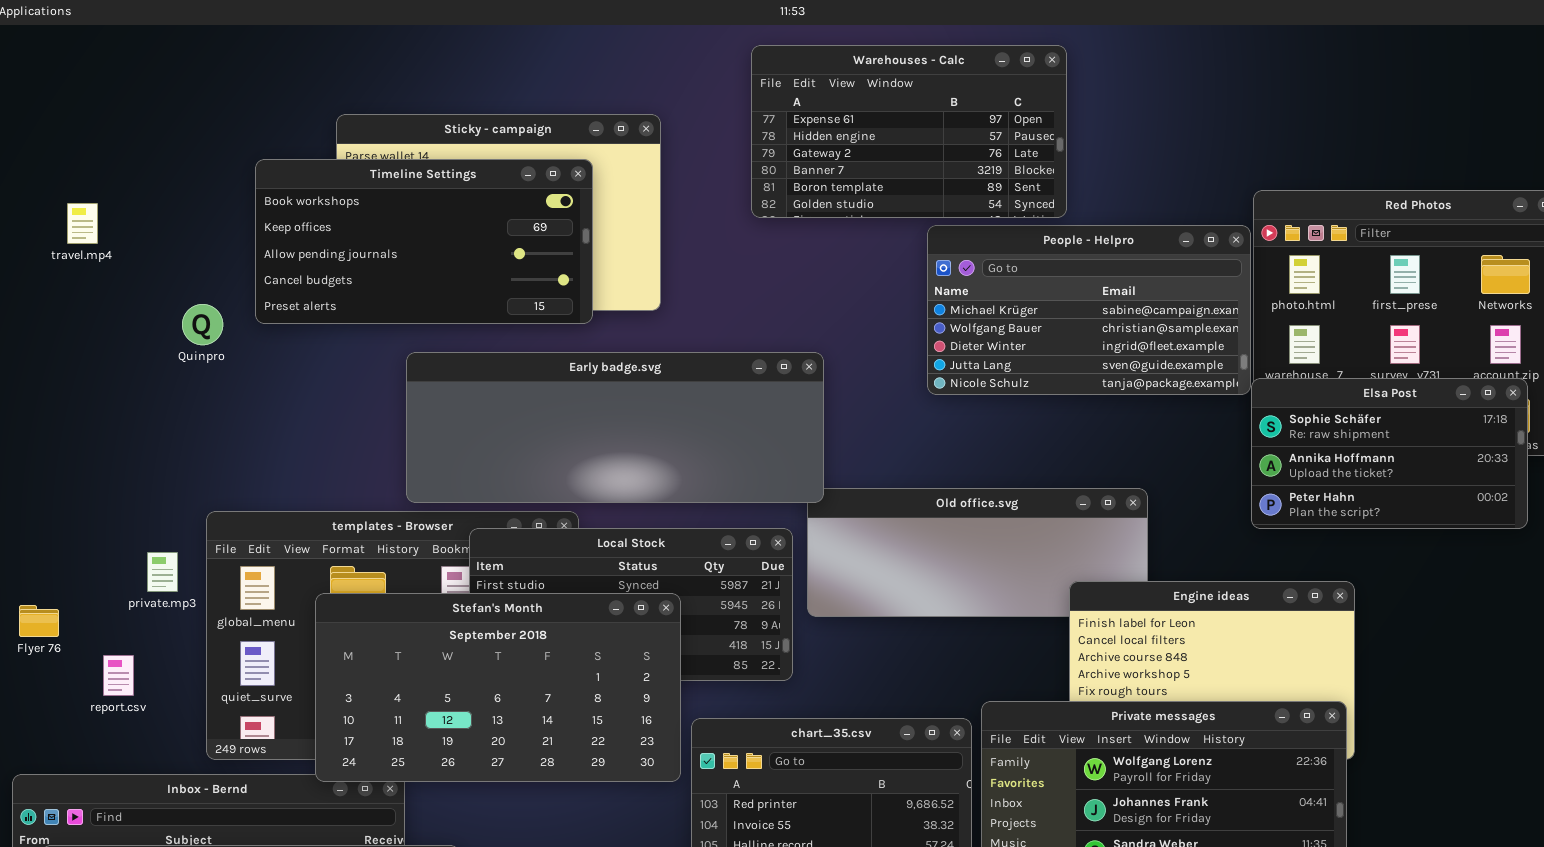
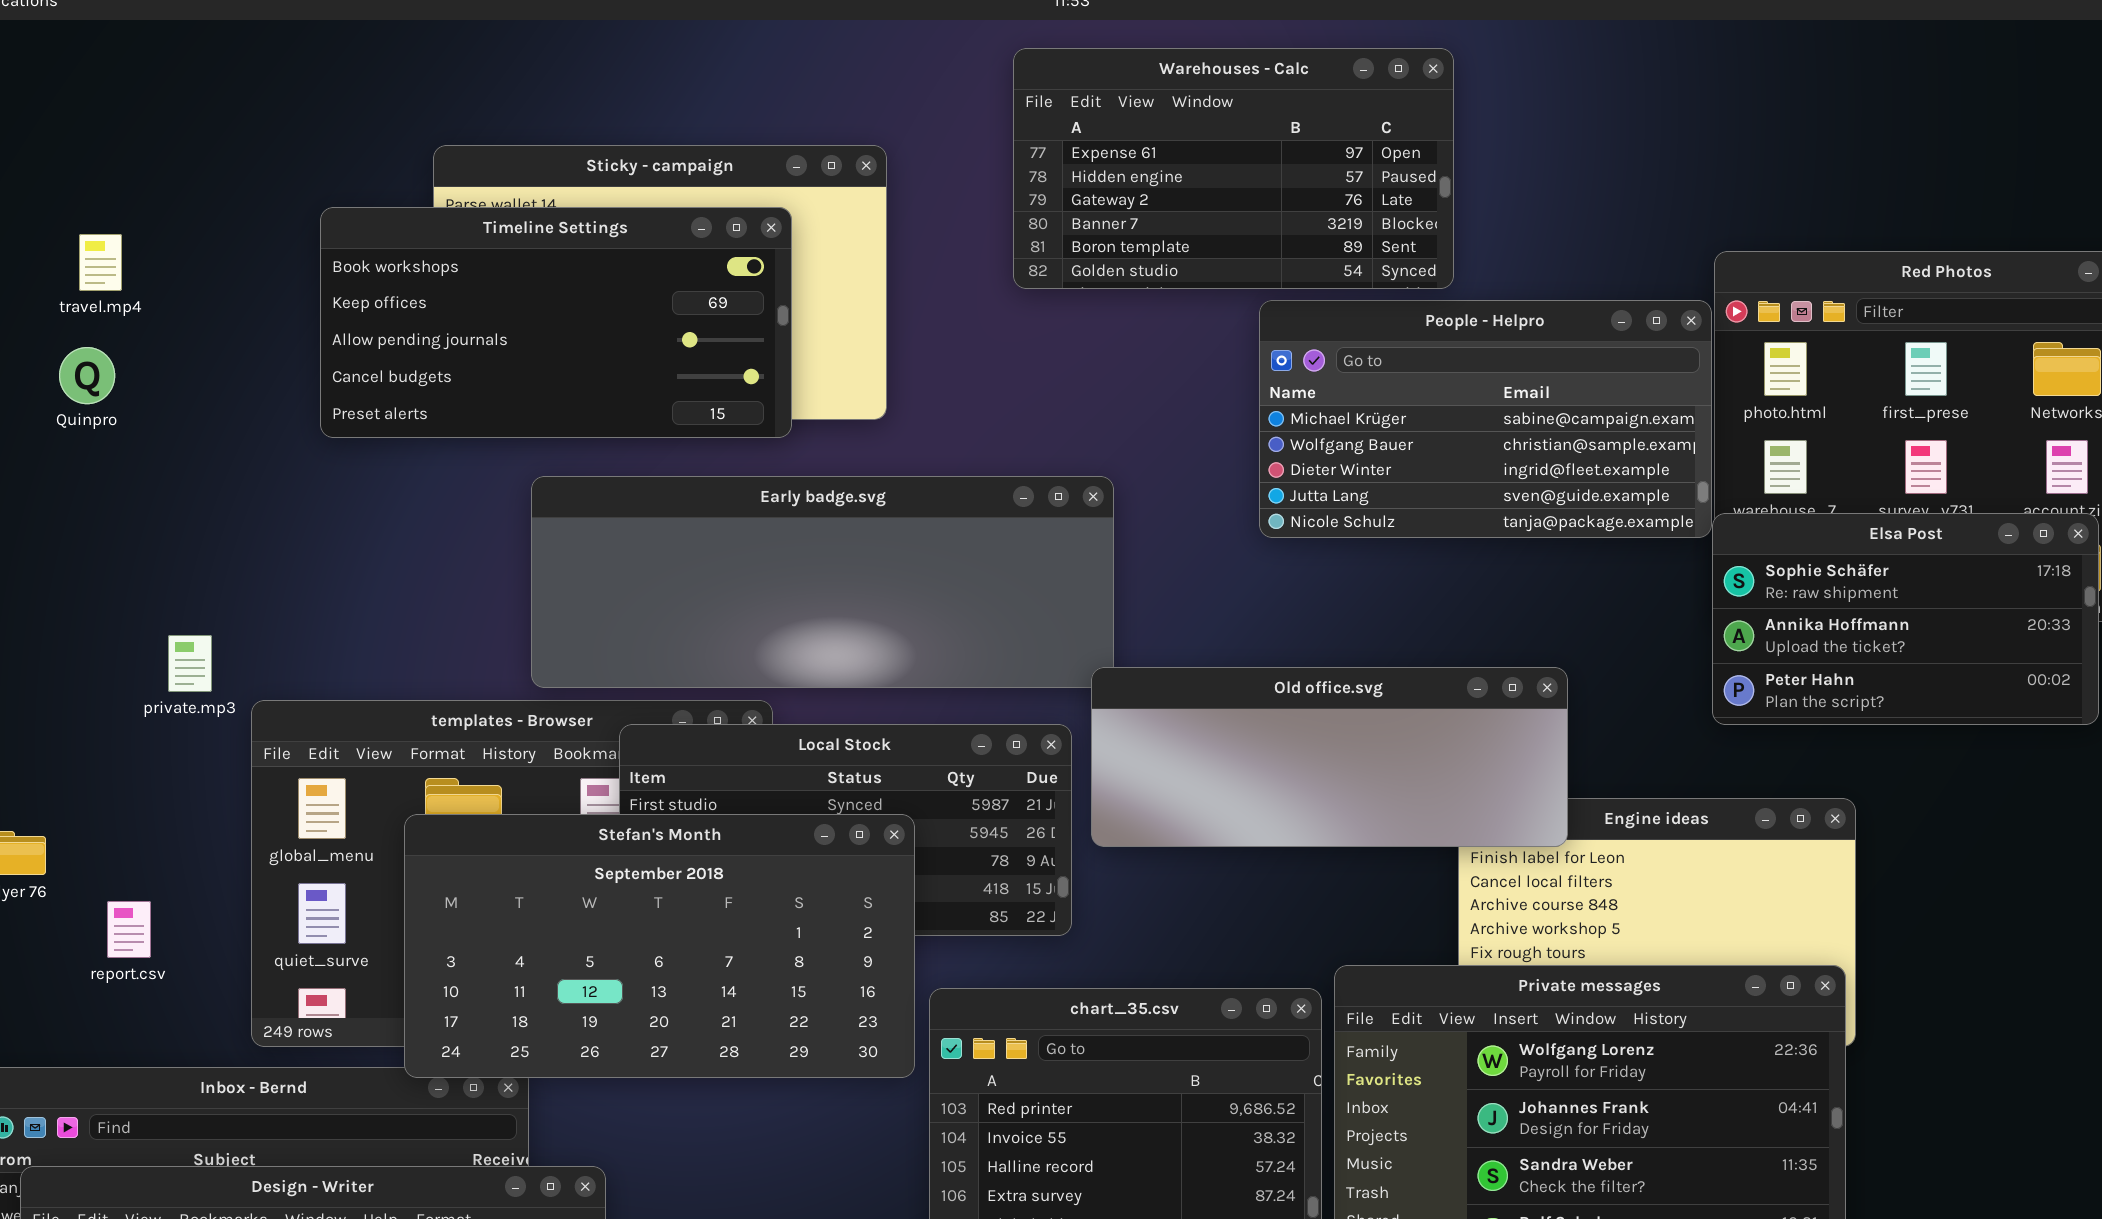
travel.mp4: [67,203,98,244] -> [79,234,122,291], moved
Quinpro: [182,304,223,345] -> [59,347,115,404], moved
Old office.svg: [807,488,1148,617] -> [1091,667,1568,847], raised
private.mp3: [147,552,178,592] -> [168,635,212,692], moved

